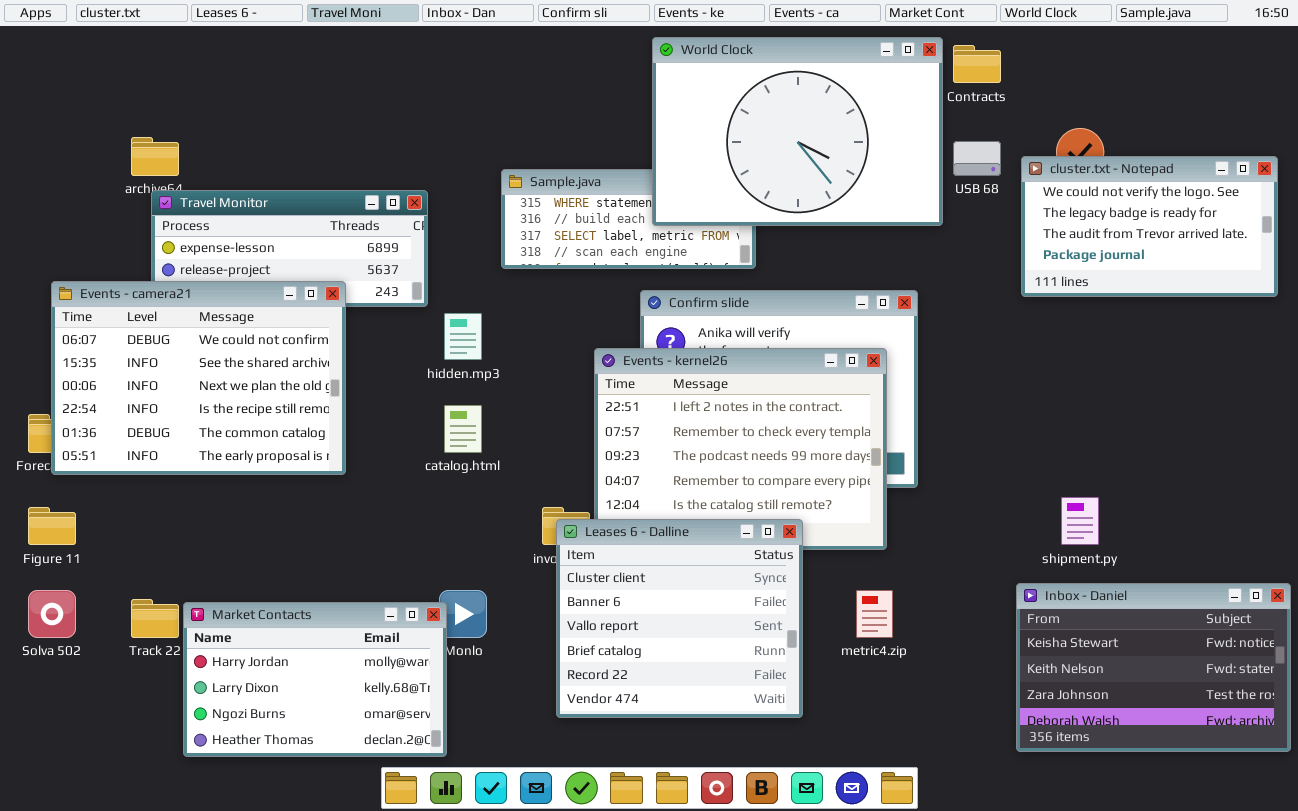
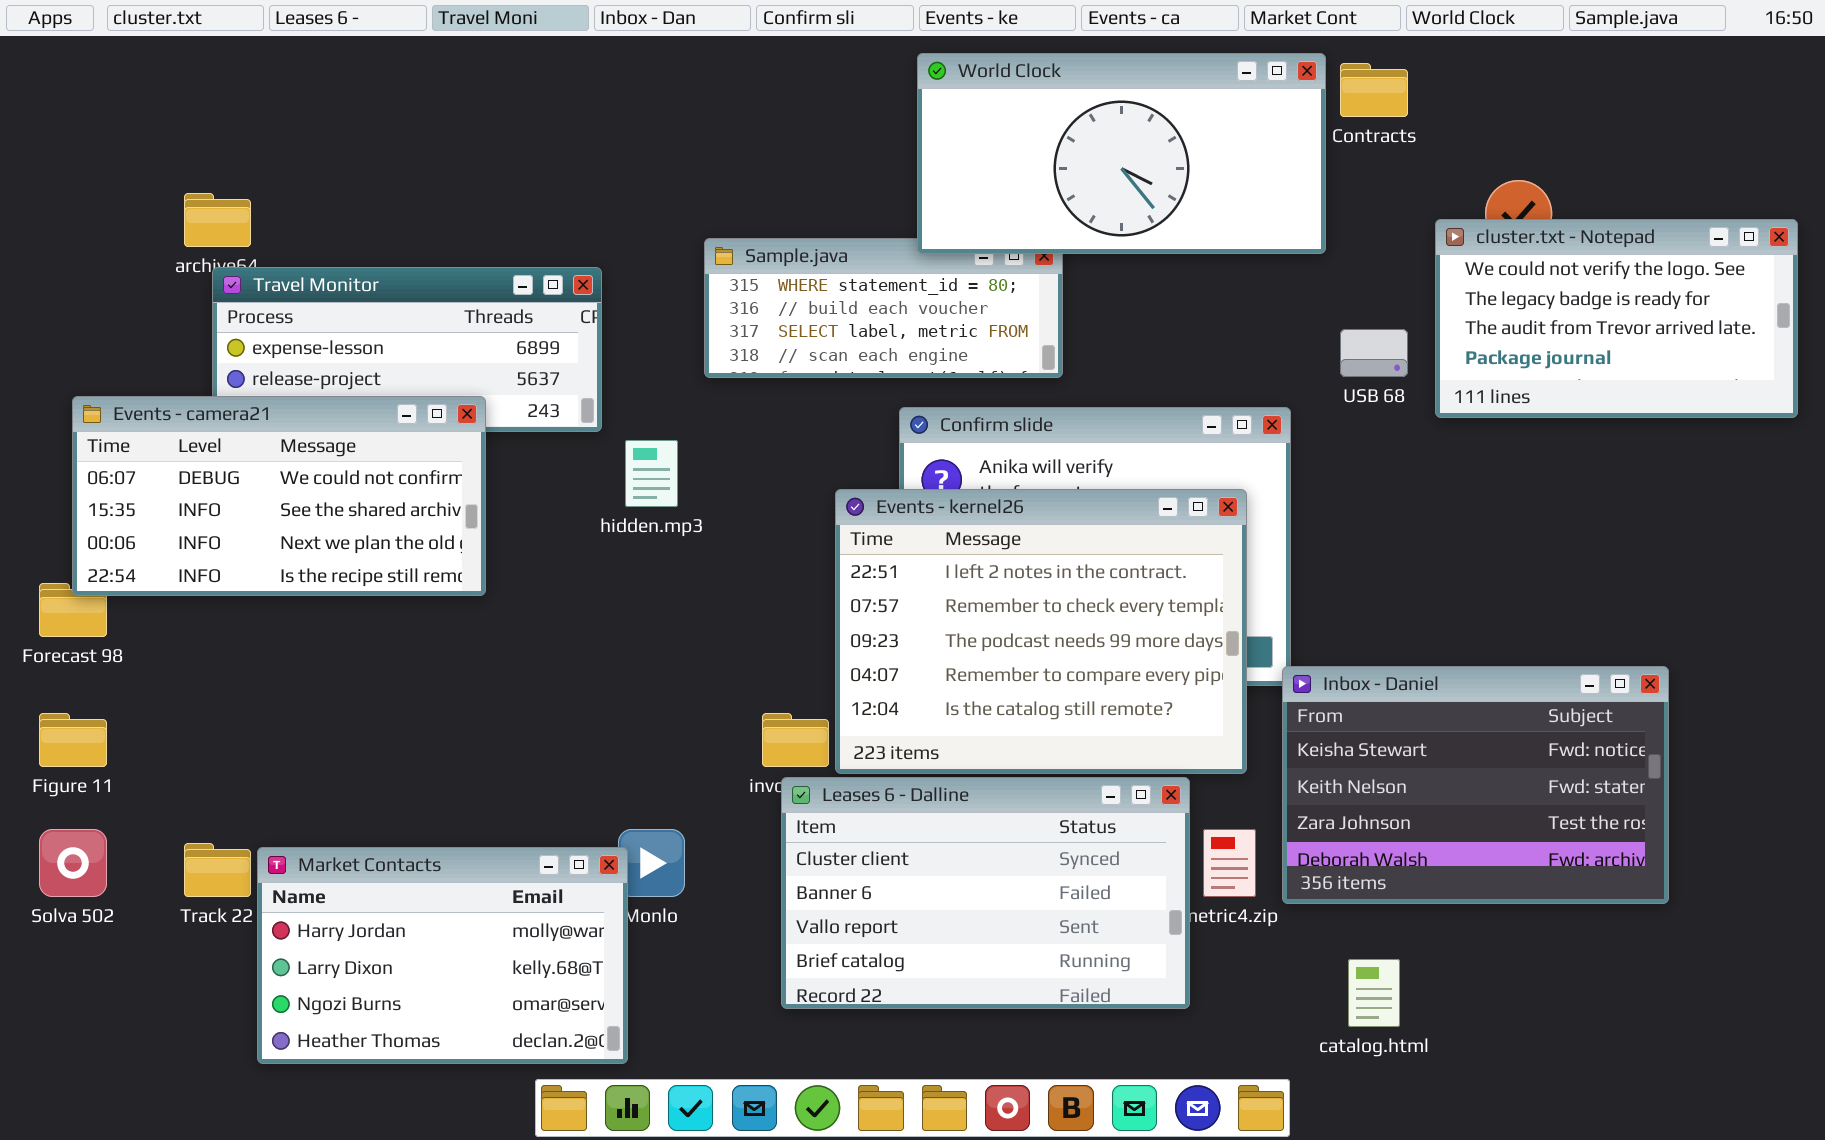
World Clock: [652,37,943,226] -> [917,53,1326,254], resized
USB 68: [953,141,1001,176] -> [1340,329,1408,377], moved
Events - camera21: [51,281,346,475] -> [72,396,486,596], resized
catalog.html: [444,405,482,453] -> [1348,959,1400,1027], moved
Leases 6 - Dalline: [556,519,803,718] -> [781,777,1190,1009], resized
Inbox - Daniel: [1016,583,1291,752] -> [1282,666,1669,904], moved

